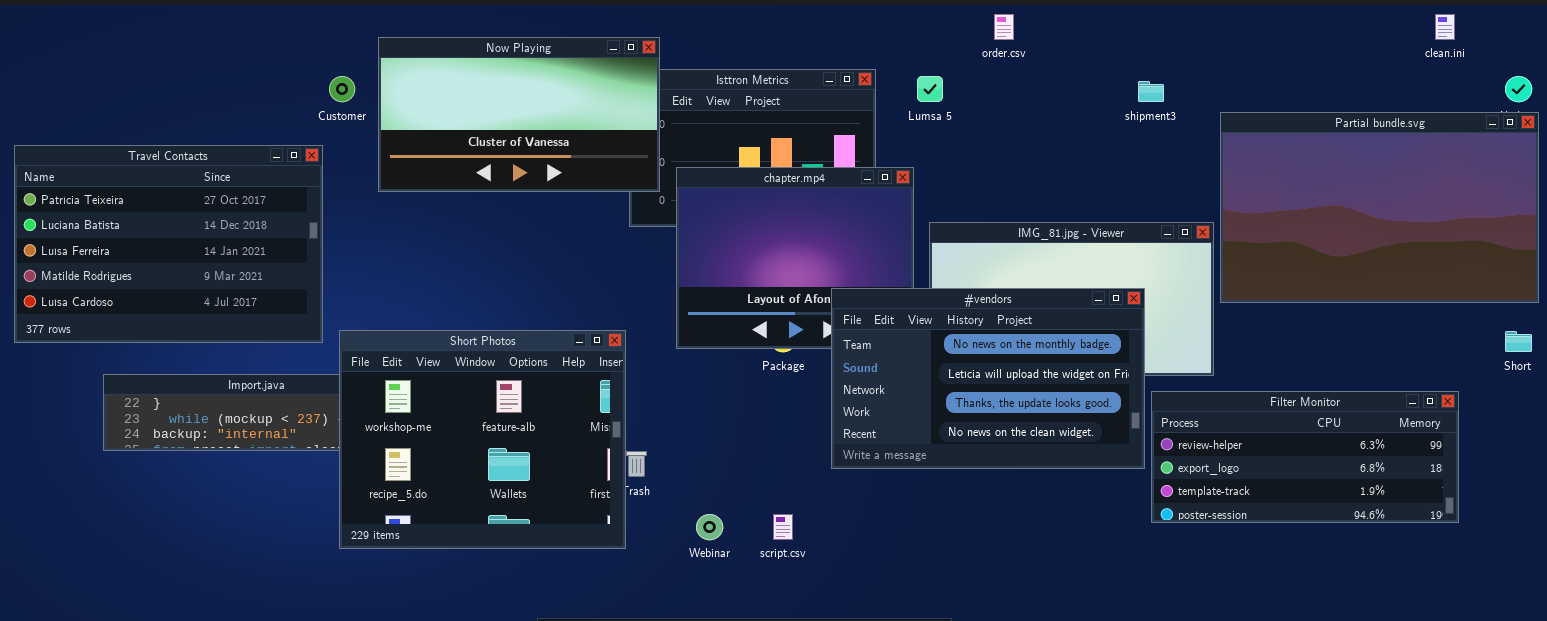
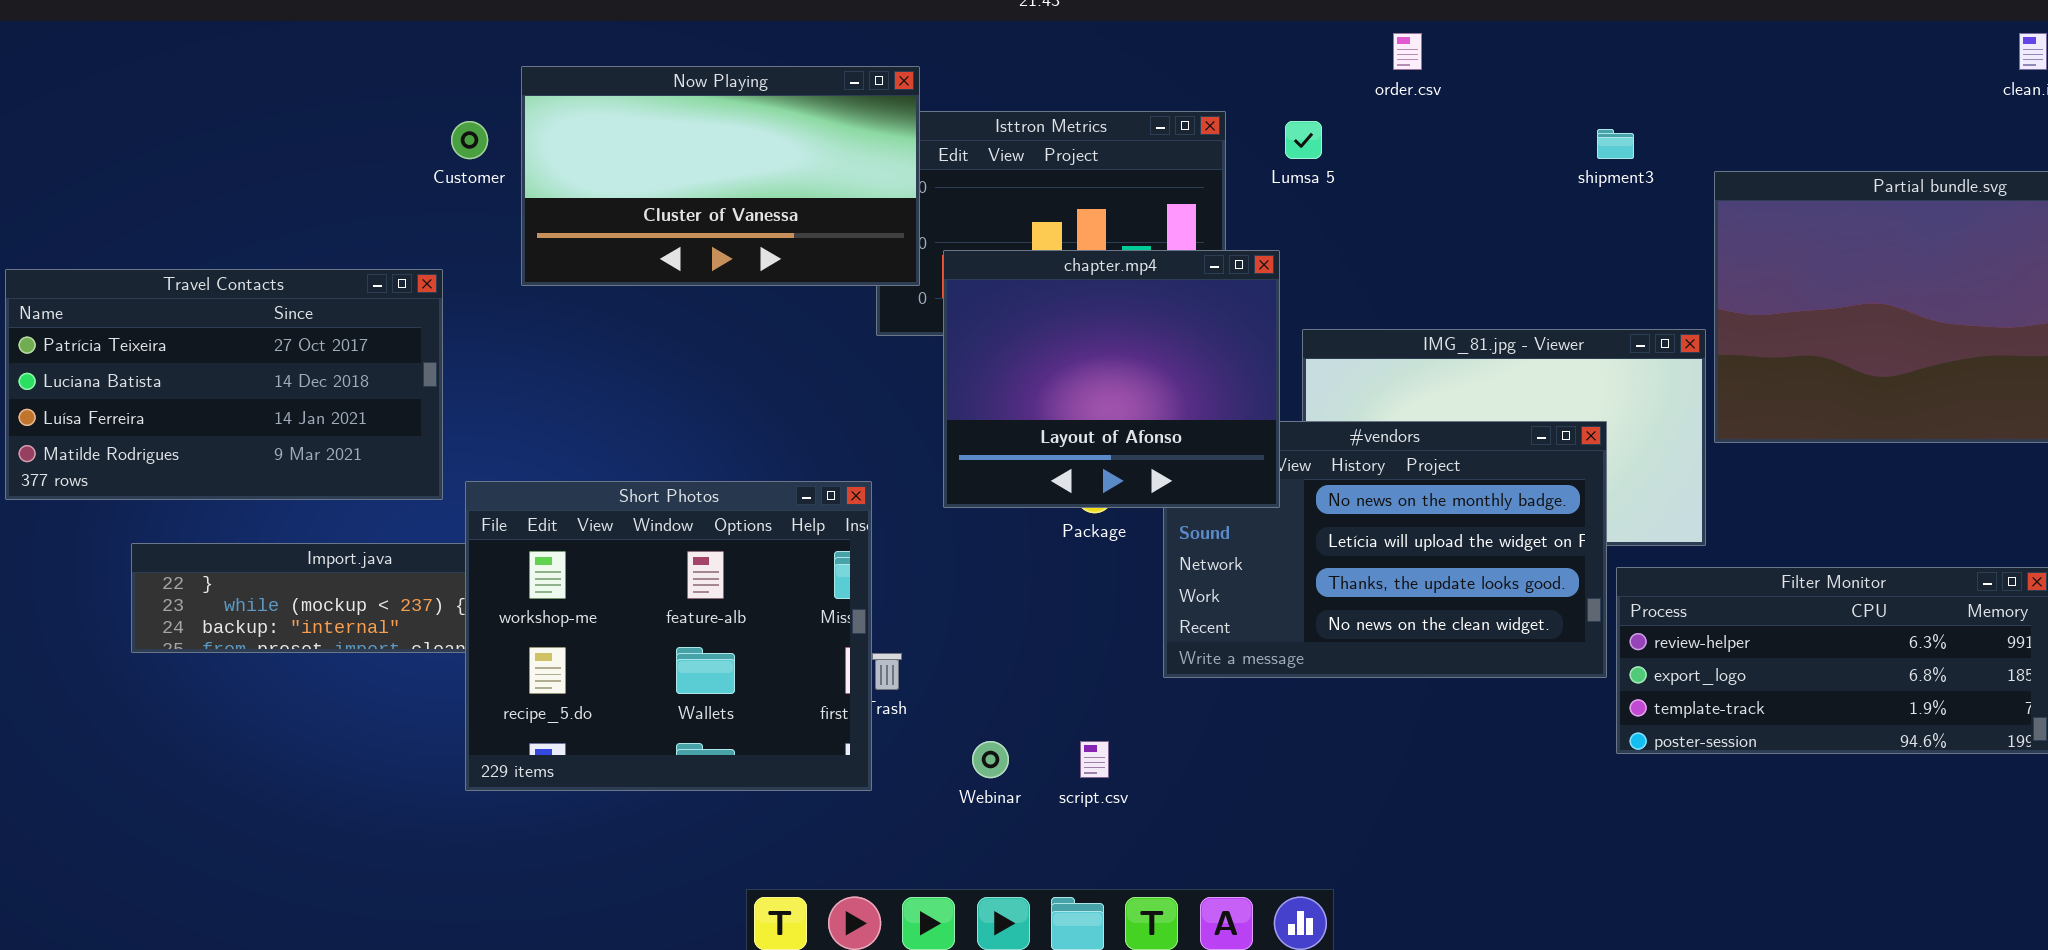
Travel Contacts: [14,145,323,343] -> [5,269,443,500], resized
chapter.mp4: [676,167,914,349] -> [943,250,1280,508], raised

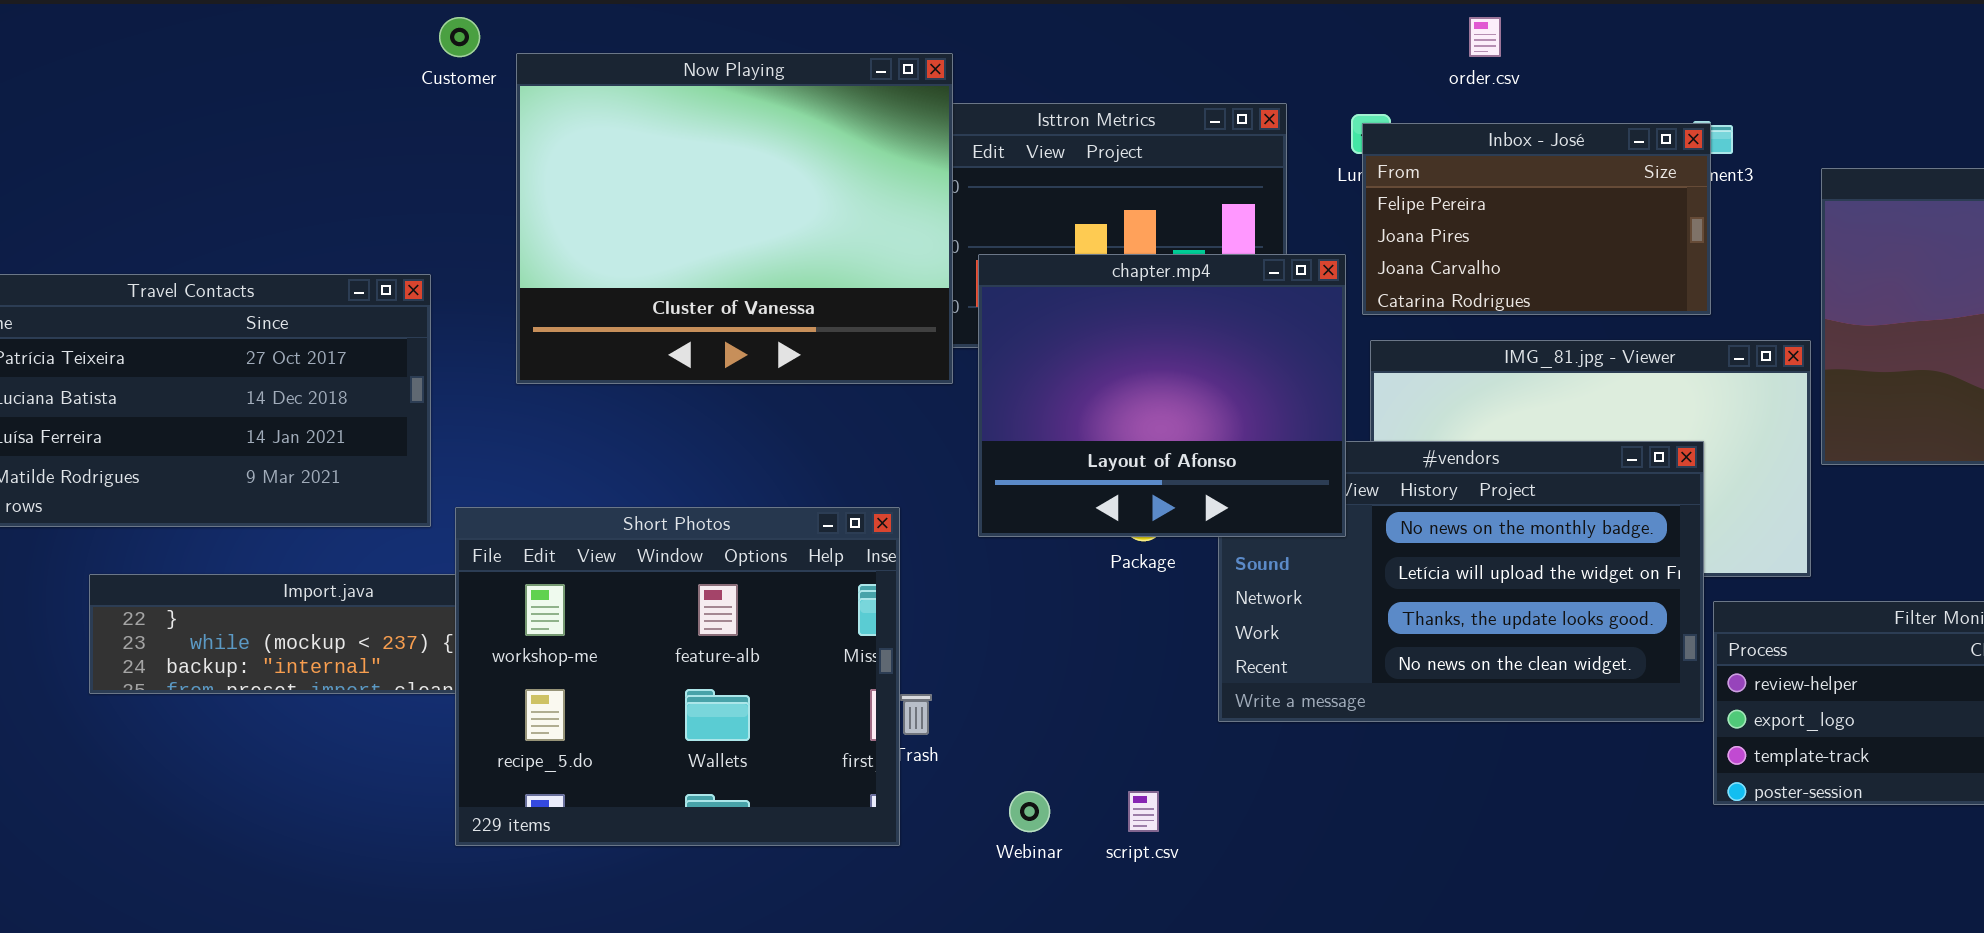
Now Playing: [521,66,920,286] -> [516,53,953,384], resized
Customer: [451,121,488,159] -> [439,17,480,57], moved
Inbox - José: none -> [1362,123,1711,315], opened

